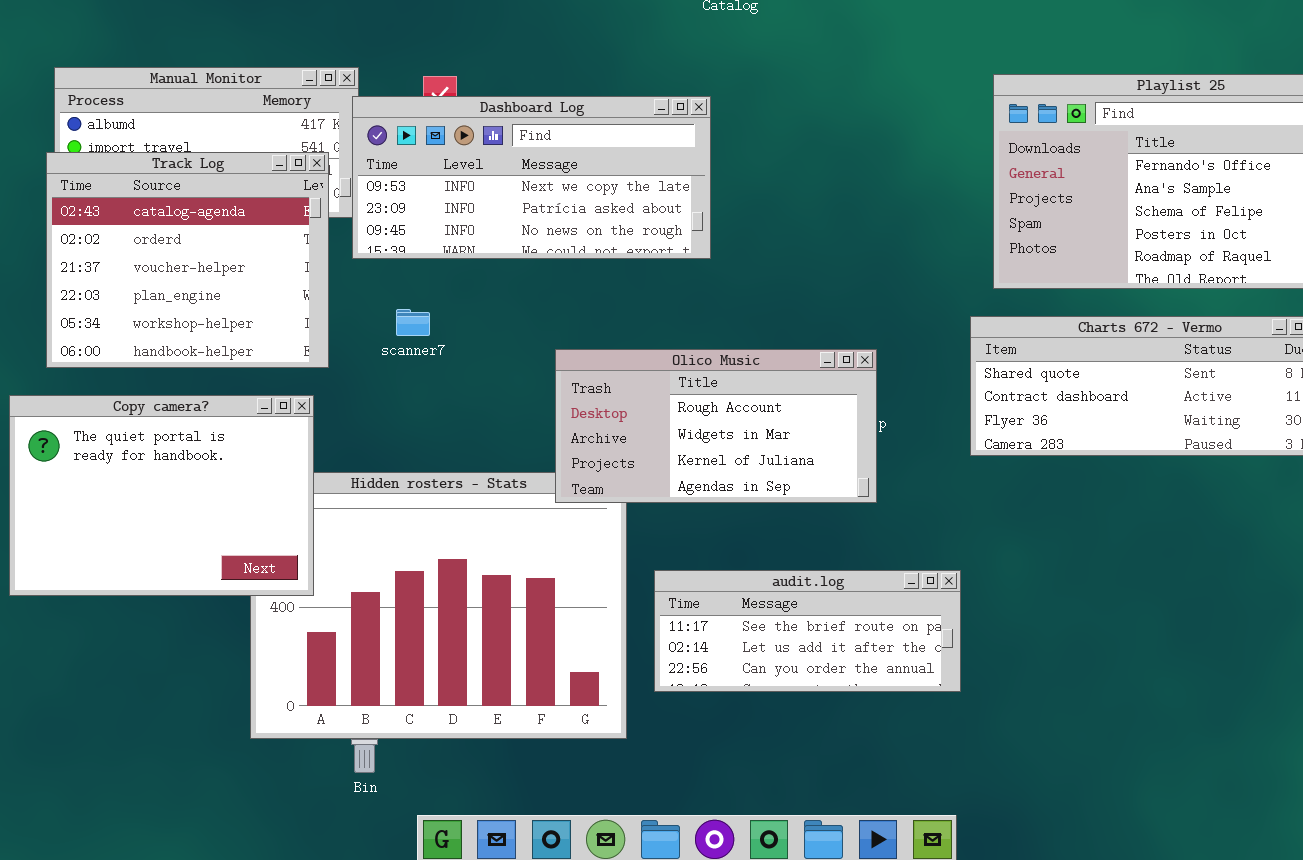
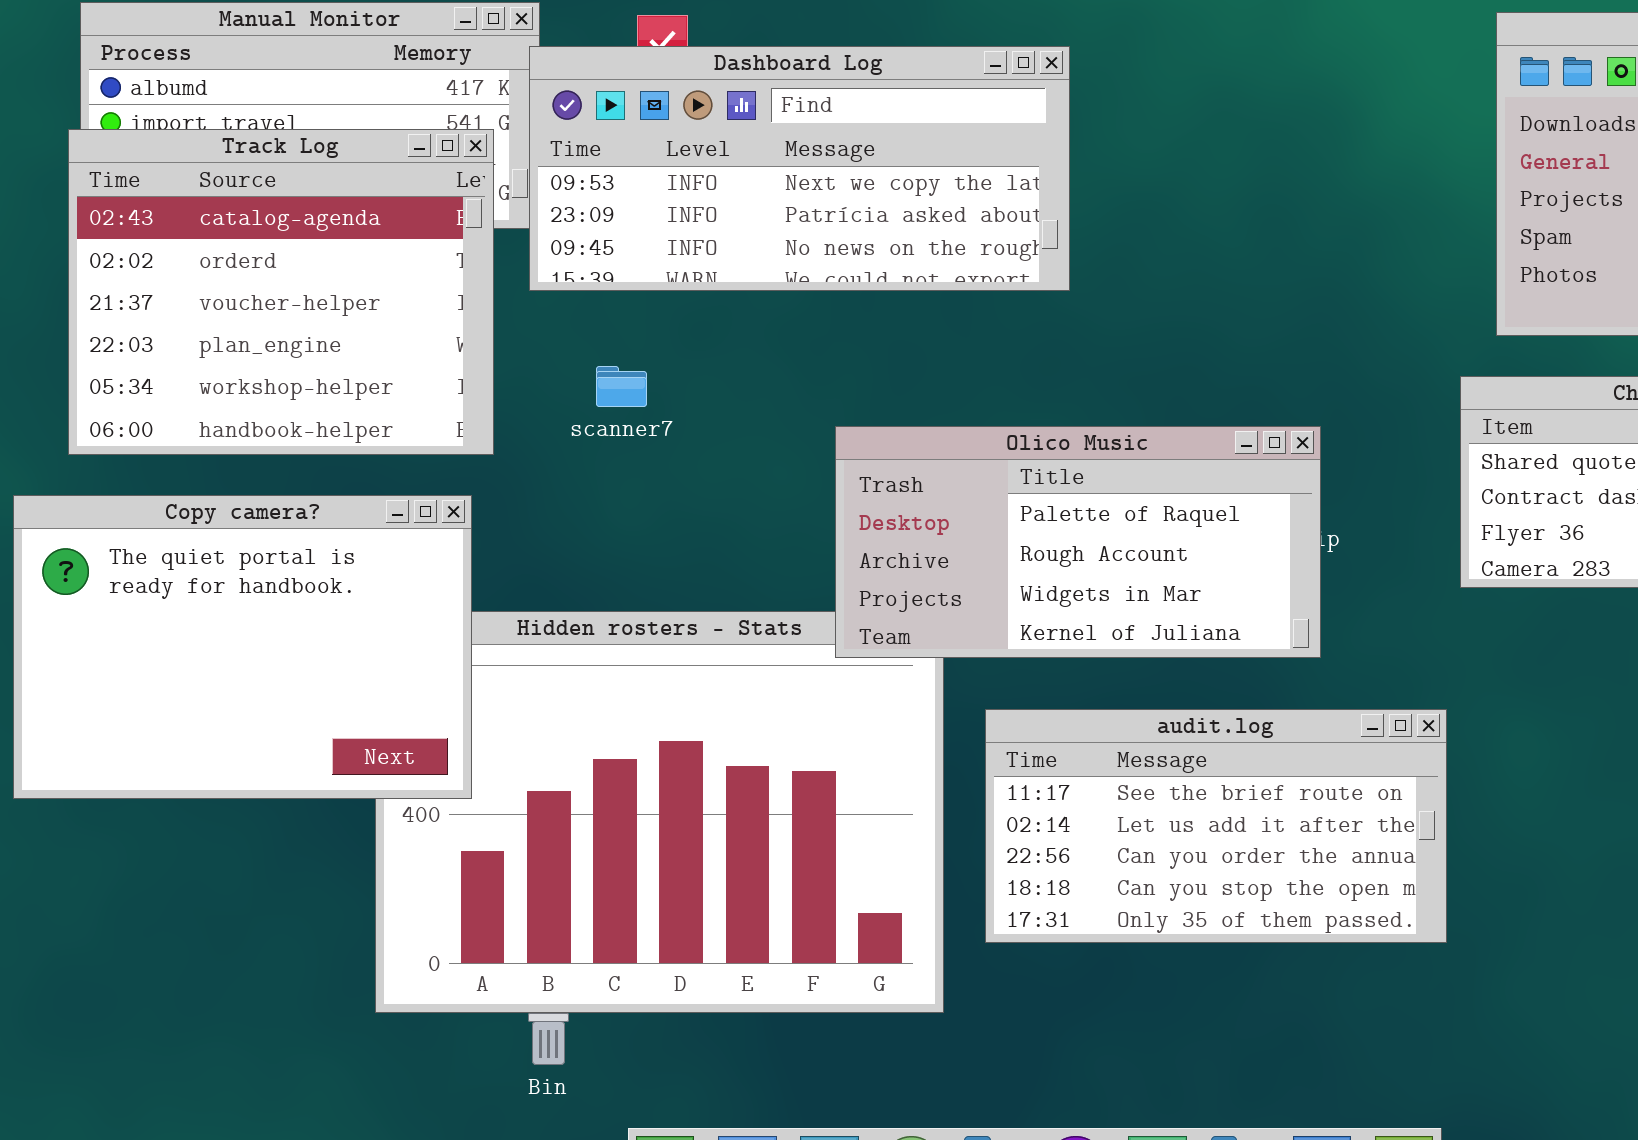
Olico Music: [555,349,877,503] -> [835,426,1321,658], scrolled up 1 row
audit.log: [654,570,961,692] -> [985,709,1447,943], resized

